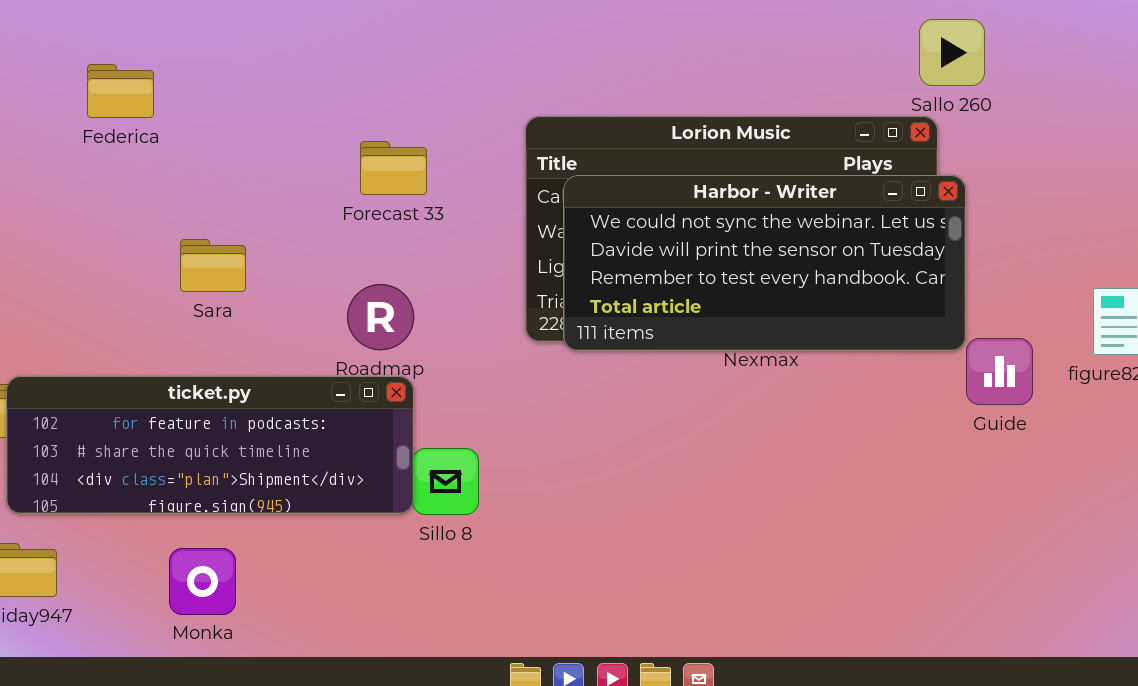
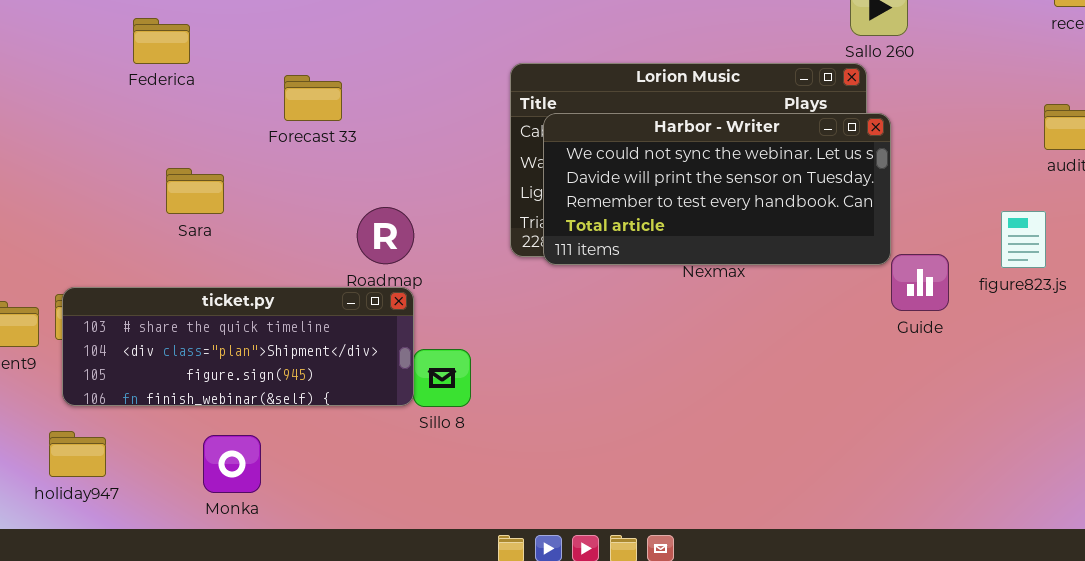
Forecast 33: [360,141,427,195] -> [284,75,342,121], moved
Sara: [180,239,246,292] -> [166,168,224,214], moved
ticket.py: [6,376,414,514] -> [62,287,414,406], scrolled down 1 row

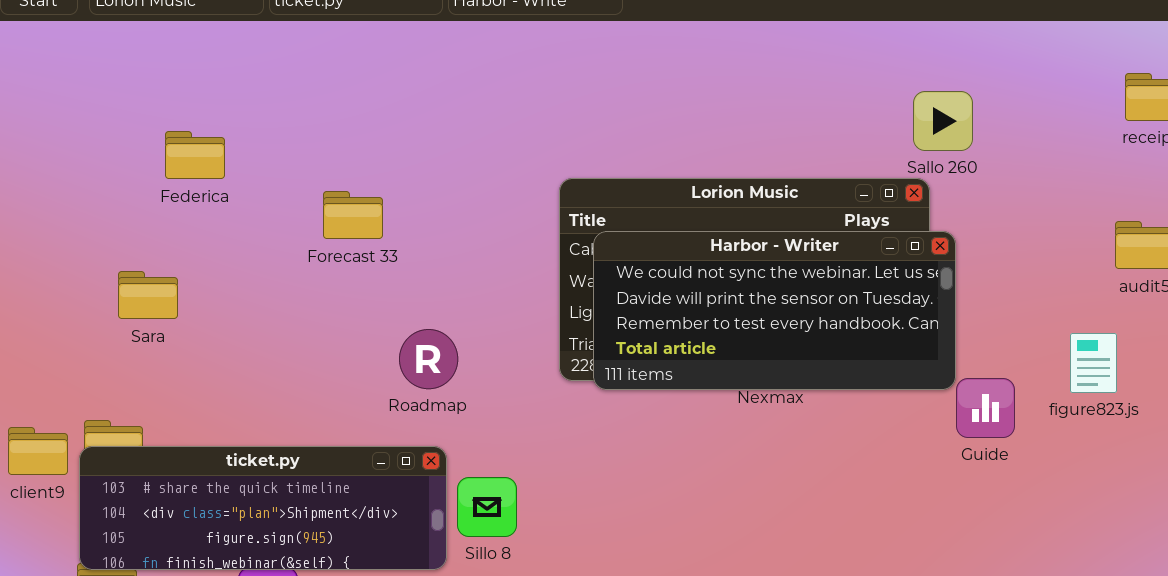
Sara: [166,168,224,214] -> [118,271,178,319], moved
ticket.py: [62,287,414,406] -> [79,446,447,570], moved

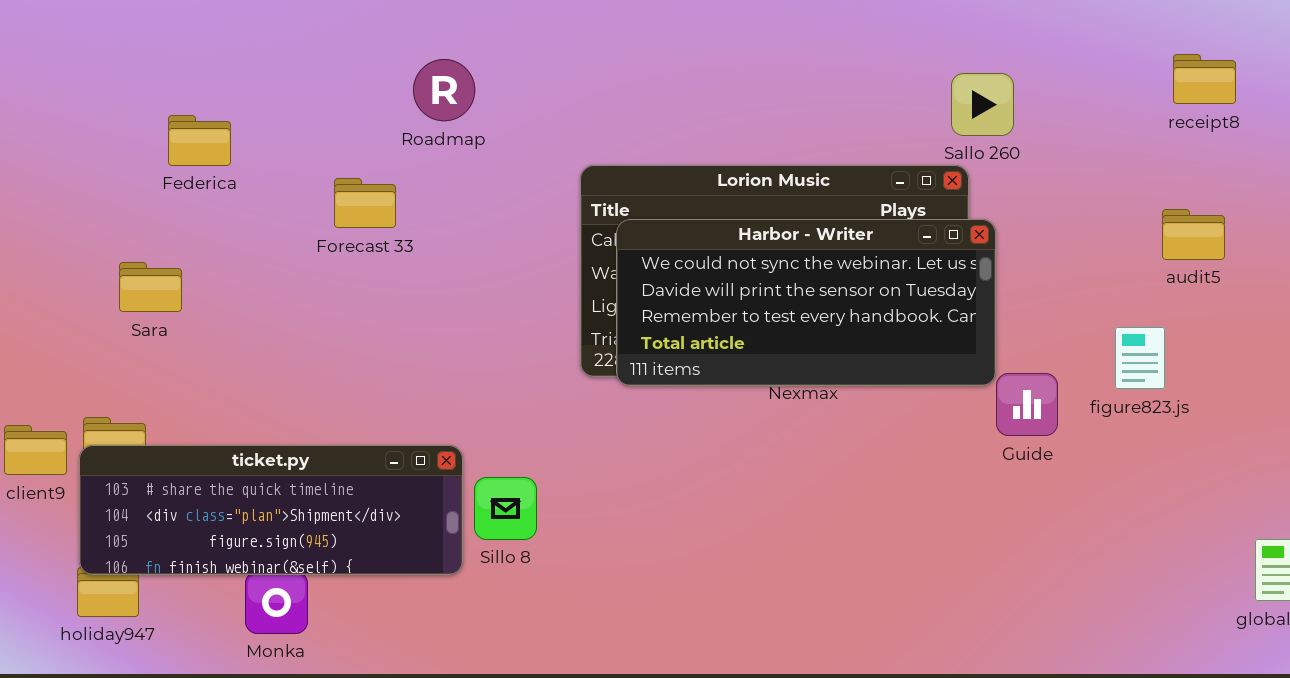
Roadmap: [399,329,458,389] -> [413,59,475,121], moved

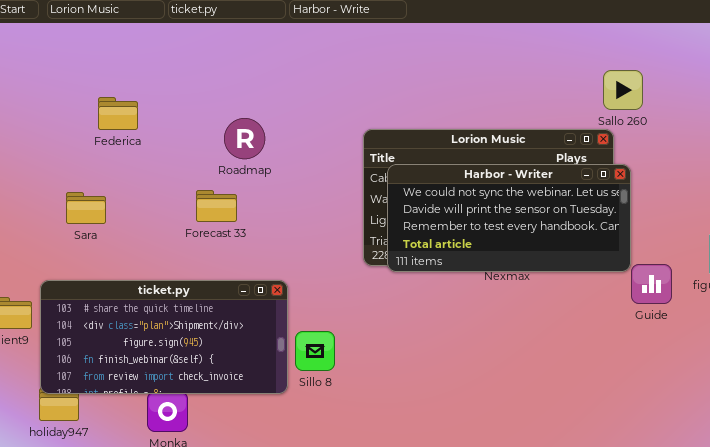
Roadmap: [413,59,475,121] -> [224,118,265,159], moved
Forecast 33: [334,178,396,228] -> [196,190,237,222], moved
ticket.py: [79,445,463,575] -> [40,280,288,394], resized

